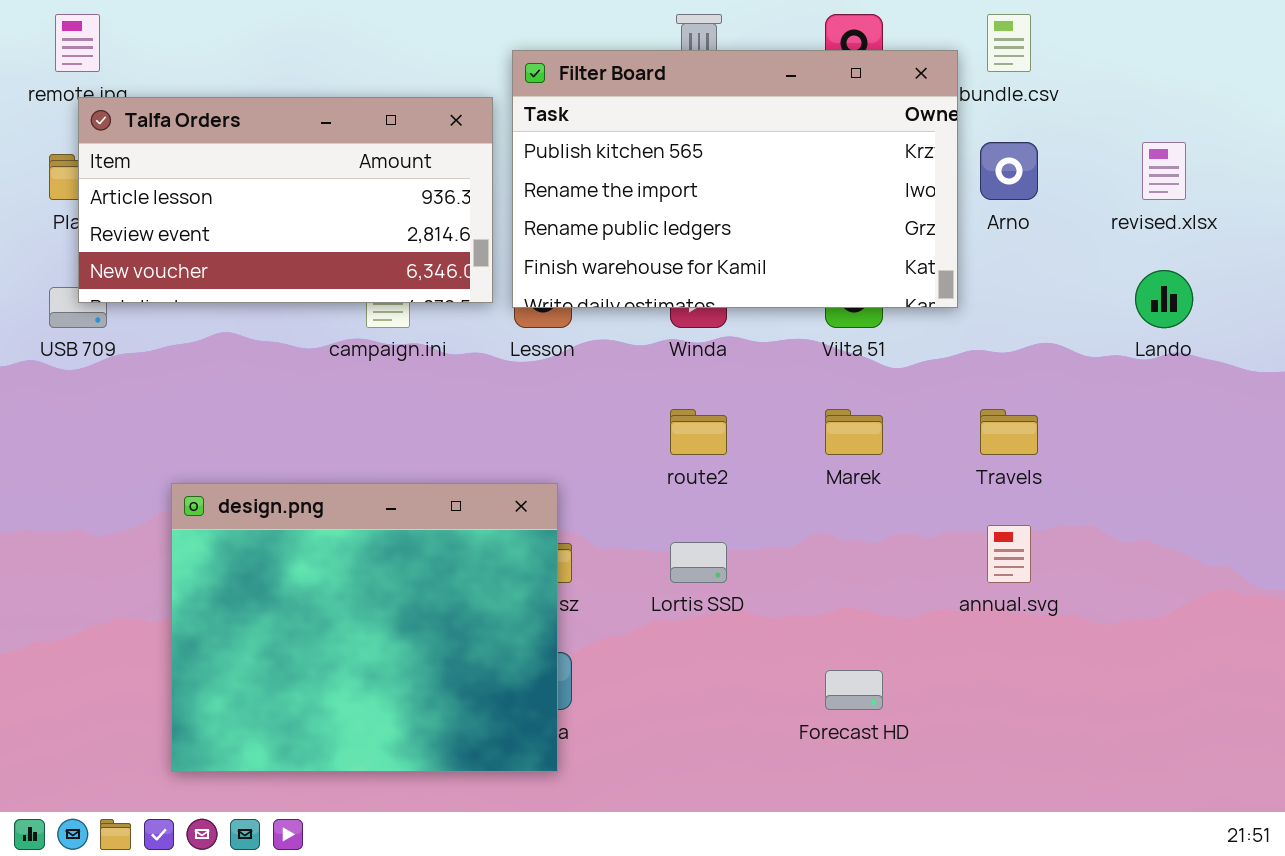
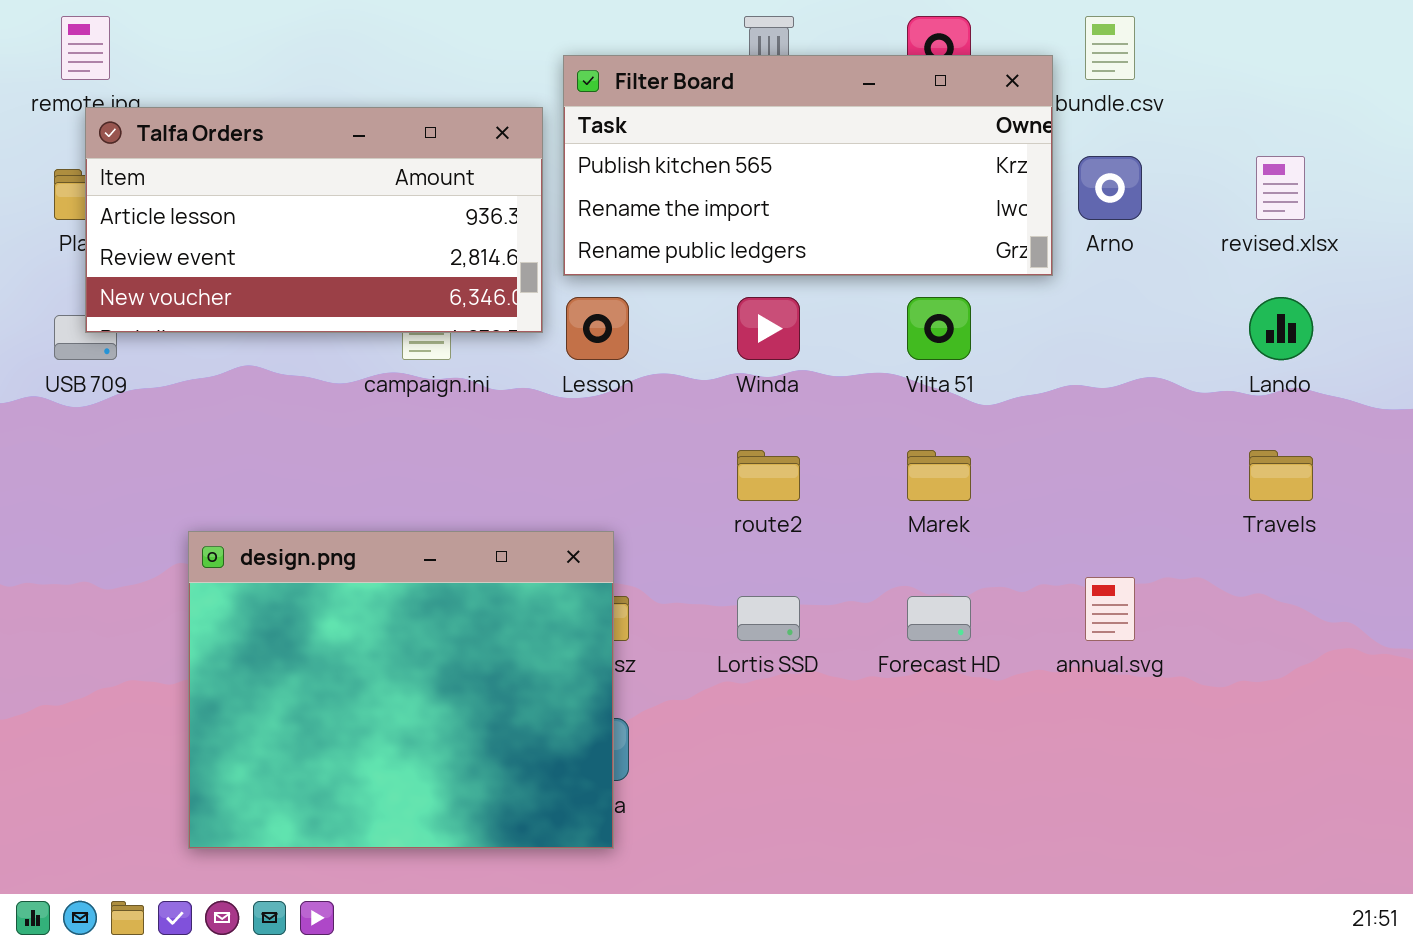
Filter Board: [512,50,958,308] -> [563,55,1053,276], resized
Travels: [980,409,1038,455] -> [1249,450,1313,501], moved
Forecast HD: [825,670,883,710] -> [907,596,971,641], moved

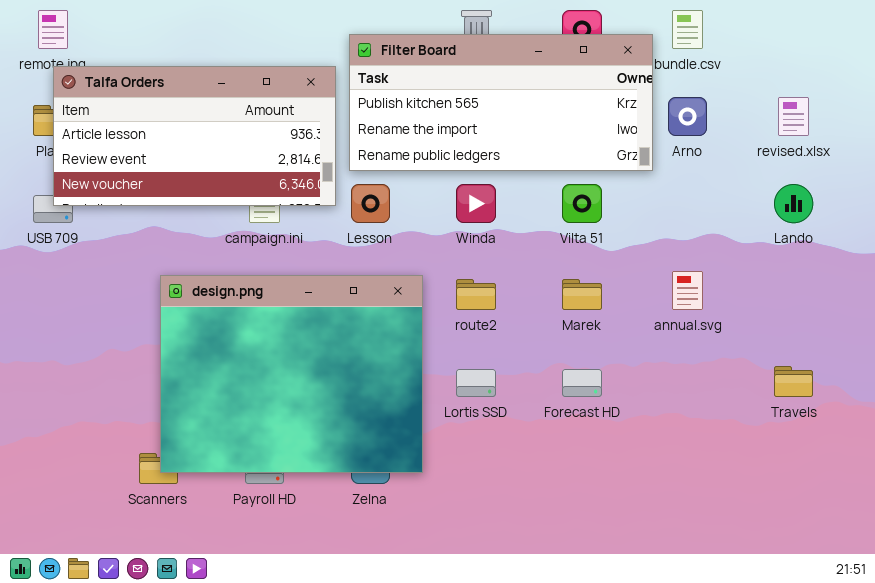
Travels: [1249,450,1313,501] -> [774,366,813,397], moved
design.png: [188,531,614,849] -> [160,275,423,473], moved
annual.svg: [1085,577,1135,641] -> [672,271,703,310], moved

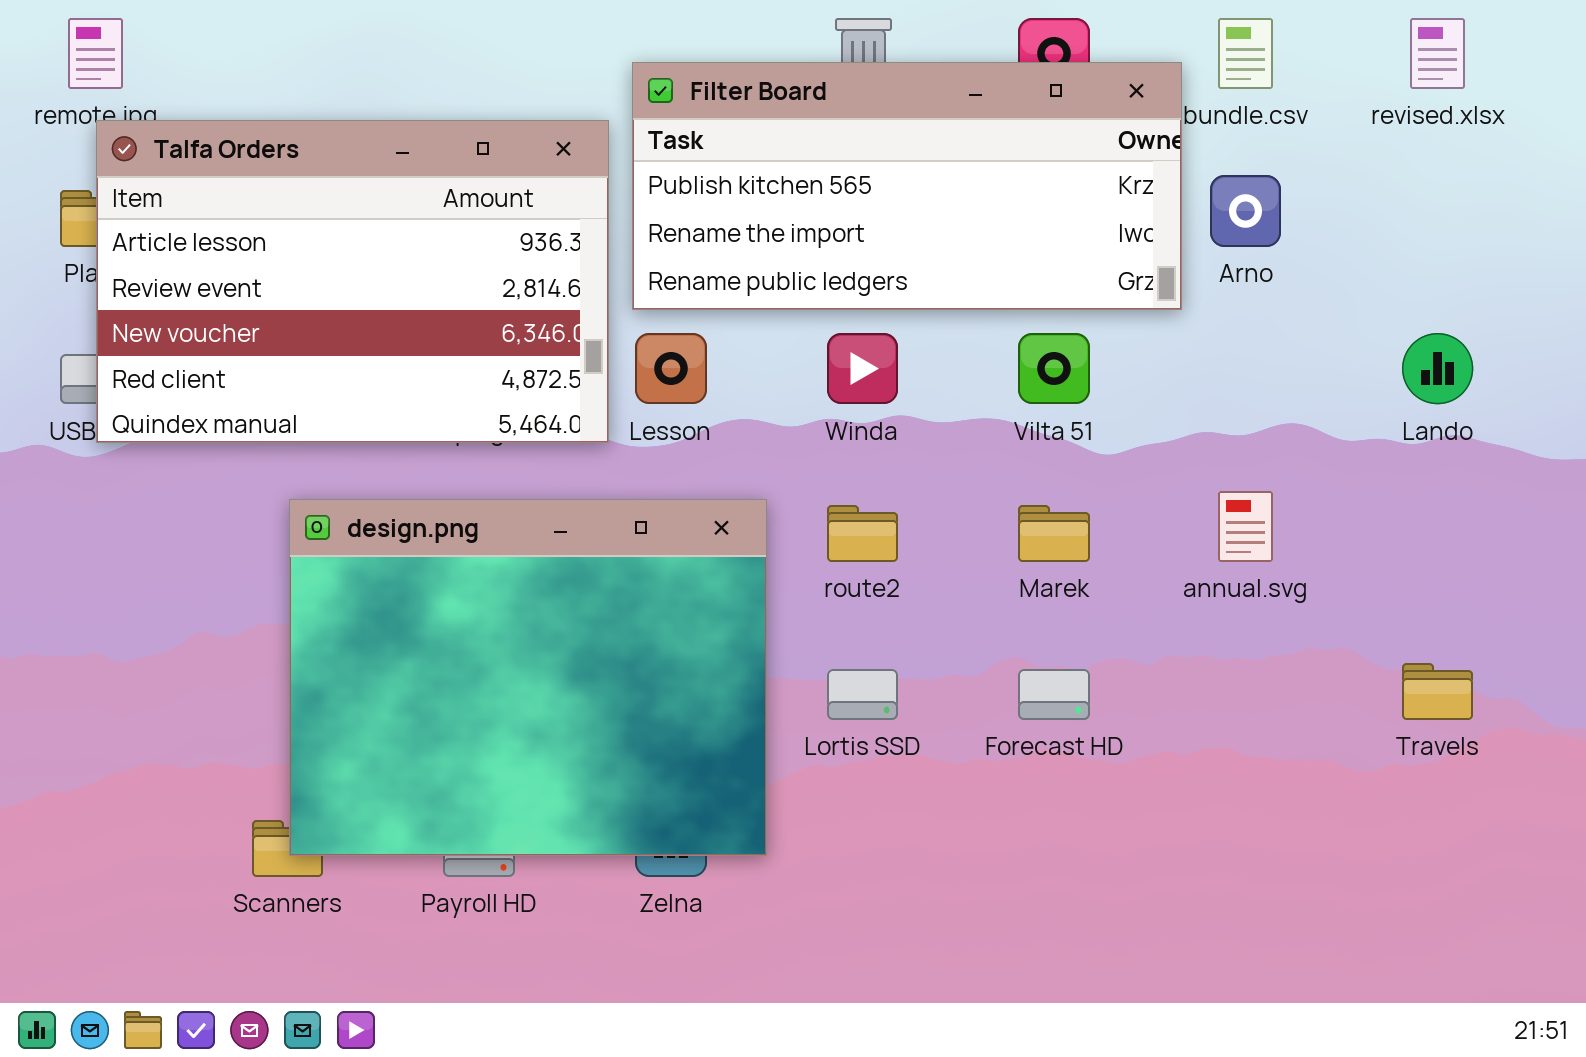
Talfa Orders: [53,66,336,206] -> [96,120,609,443], resized
revised.xlsx: [778,97,809,136] -> [1410,18,1465,89], moved

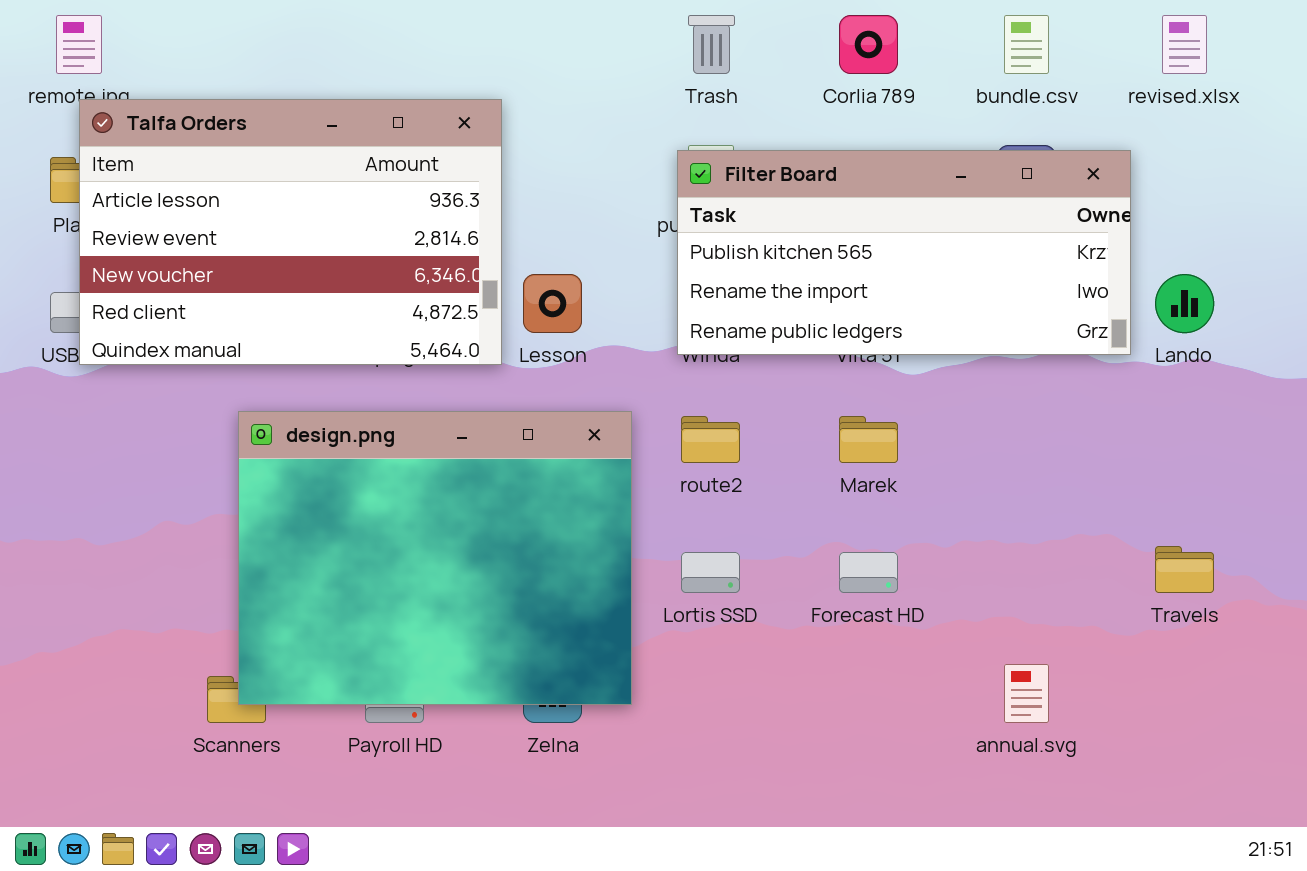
Filter Board: [632,62,1182,310] -> [677,150,1131,355], moved
annual.svg: [1218,491,1273,562] -> [1004,664,1049,723], moved

